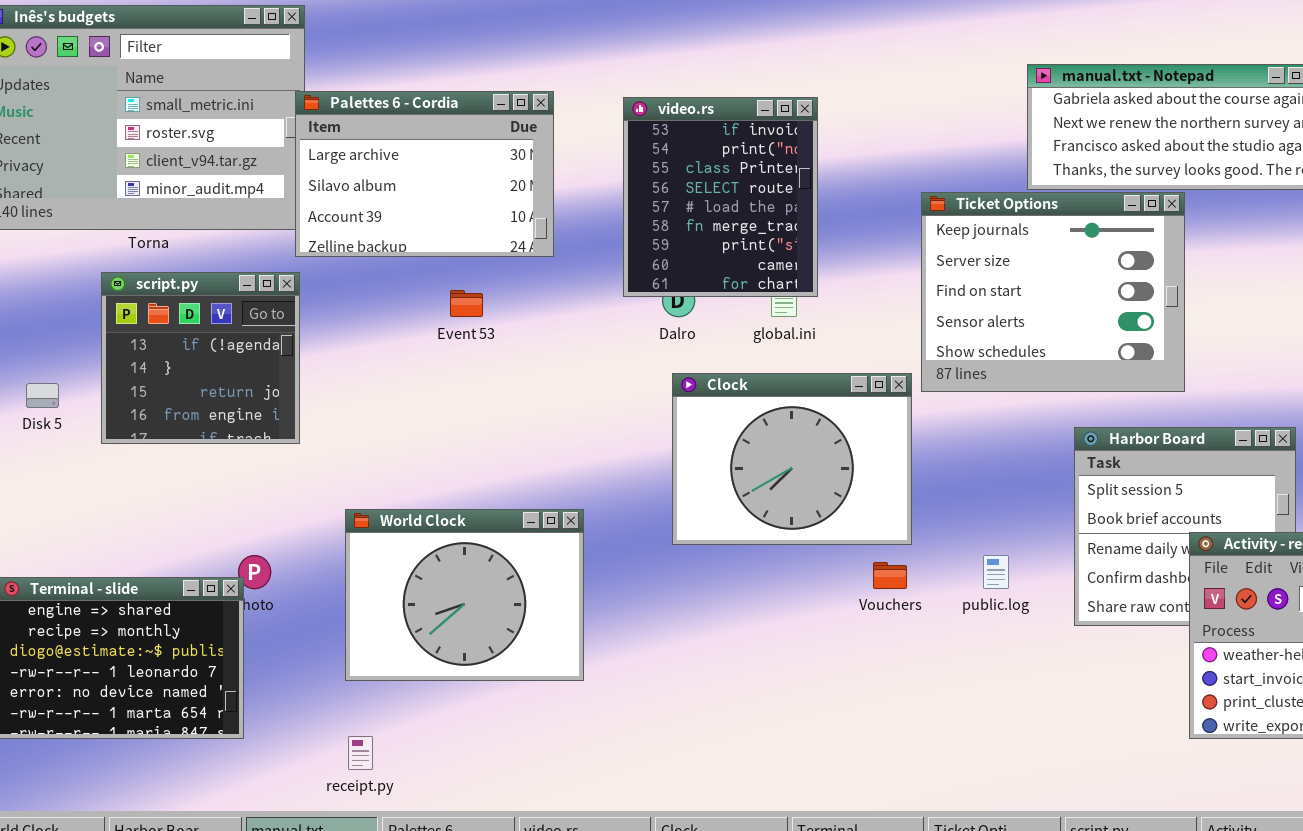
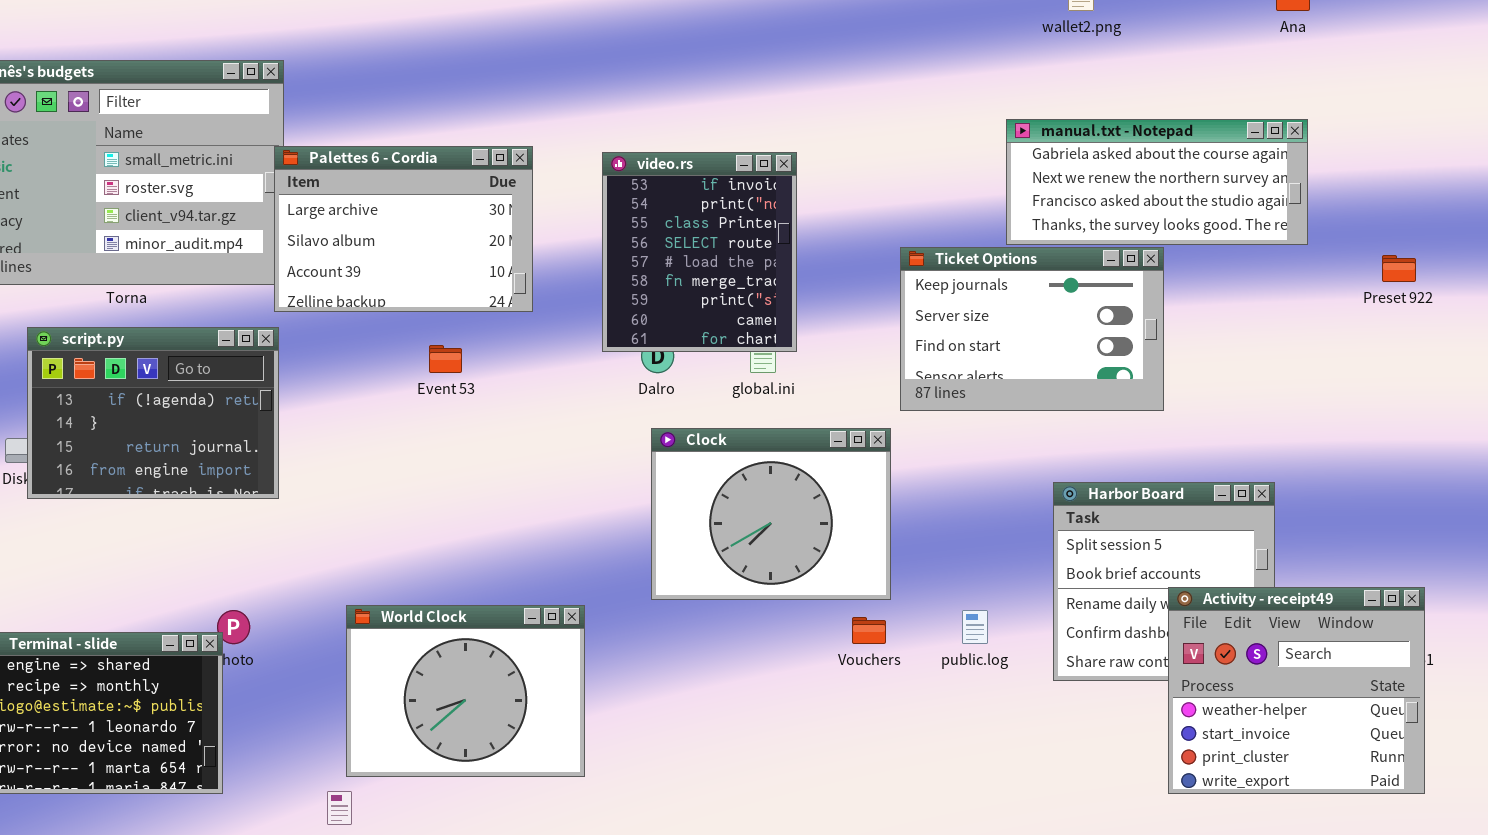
Ticket Options: [921,192,1185,392] -> [900,247,1164,411], resized
script.py: [101,272,300,444] -> [27,327,279,499], resized
World Clock: [345,509,584,681] -> [346,605,585,777], moved

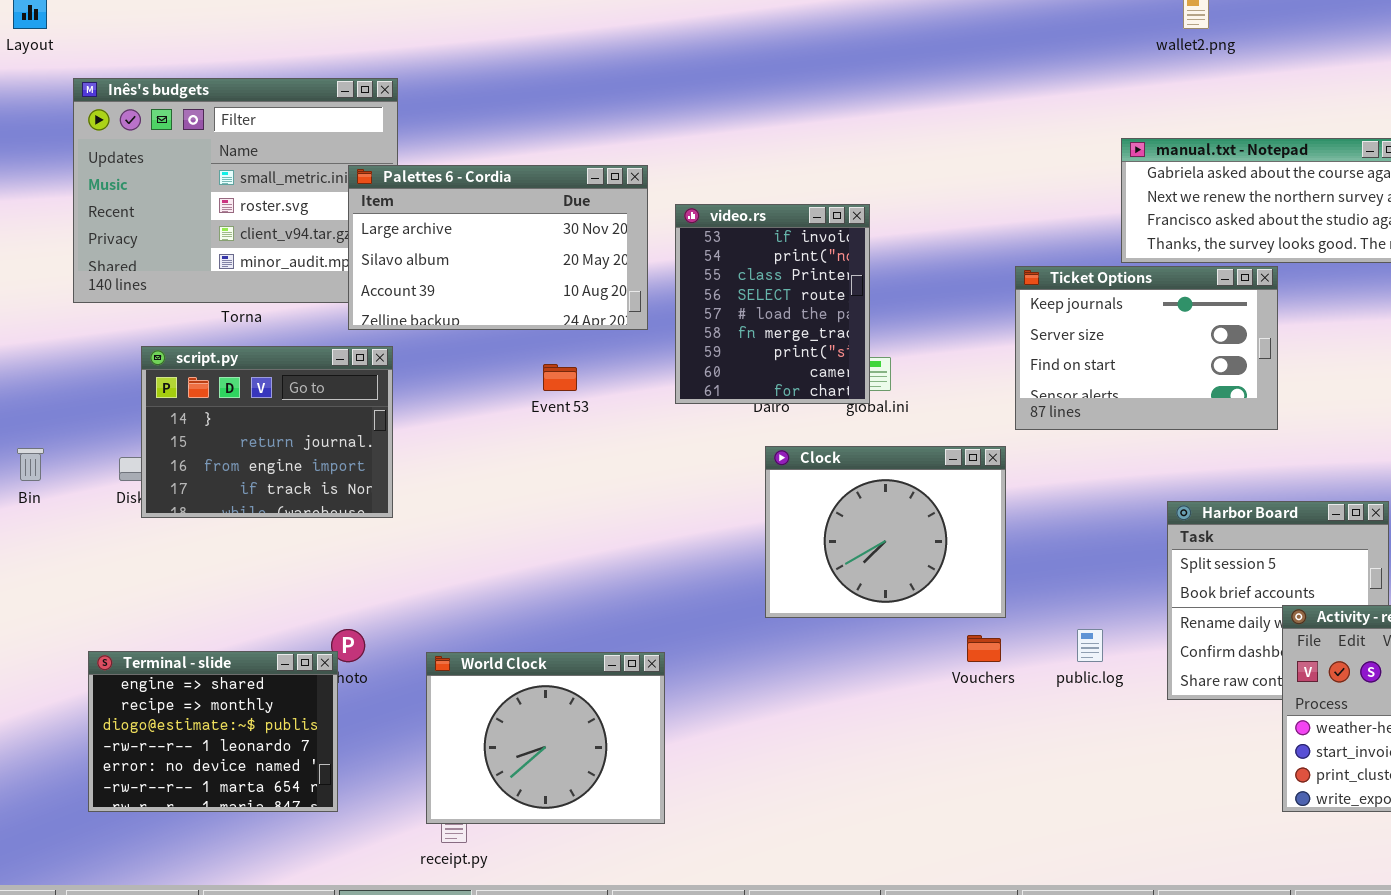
Palettes 6 - Cordia: [274,146,533,312] -> [348,165,648,330], resized
video.rs: [602,152,797,352] -> [675,204,870,404], moved
script.py: [27,327,279,499] -> [141,346,393,518], scrolled down 1 row
World Clock: [346,605,585,777] -> [426,652,665,824], moved

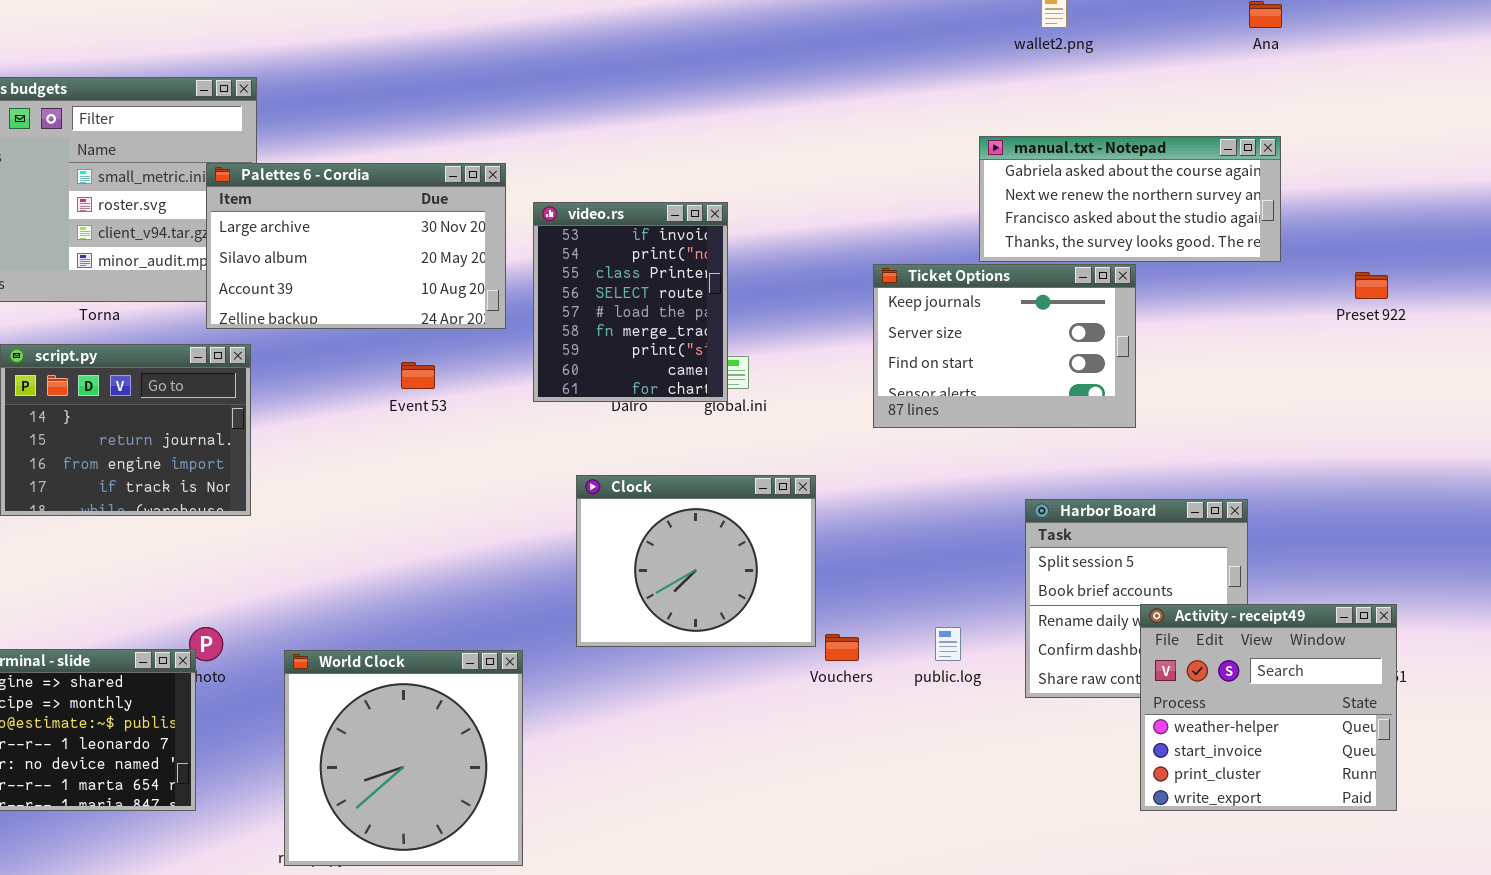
Clock: [765,446,1006,618] -> [576,475,816,647], moved
World Clock: [426,652,665,824] -> [284,650,523,866], resized

